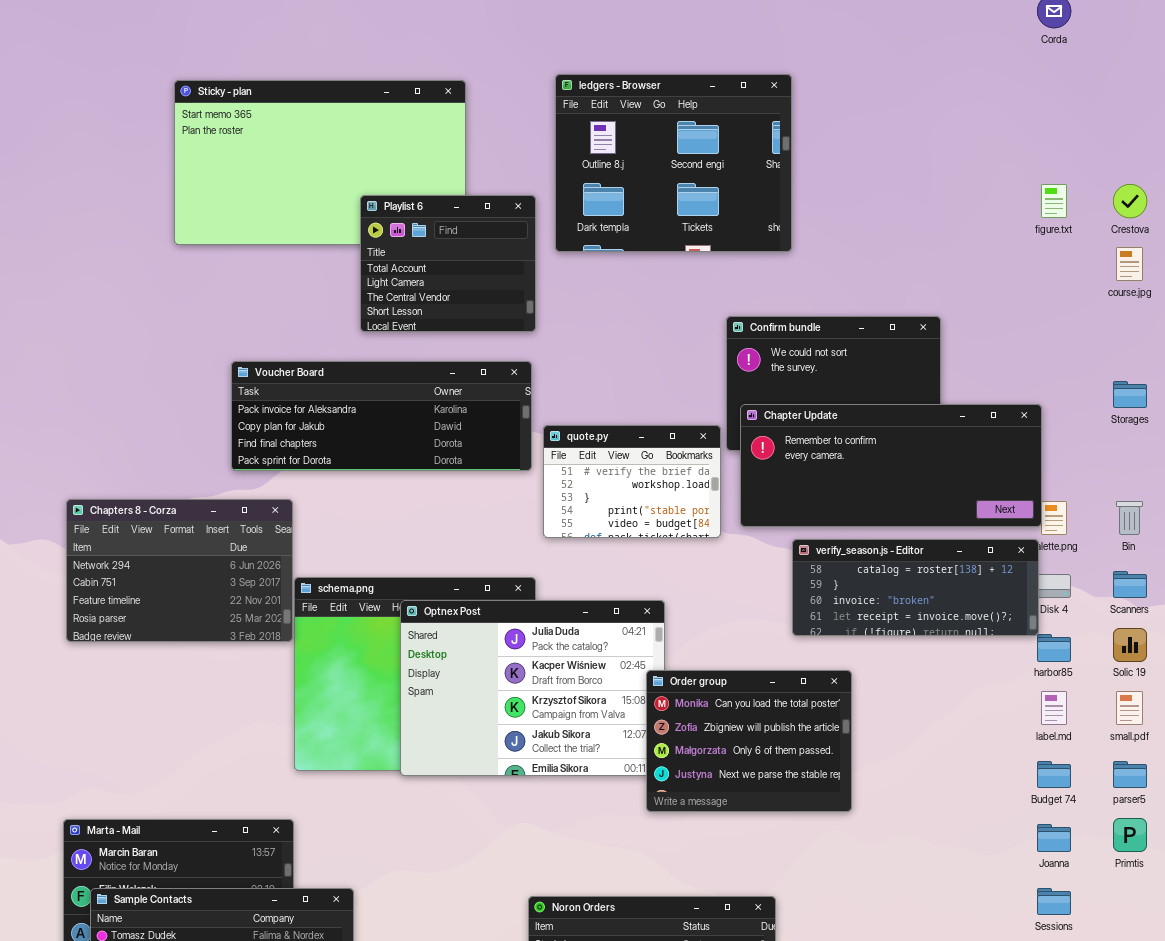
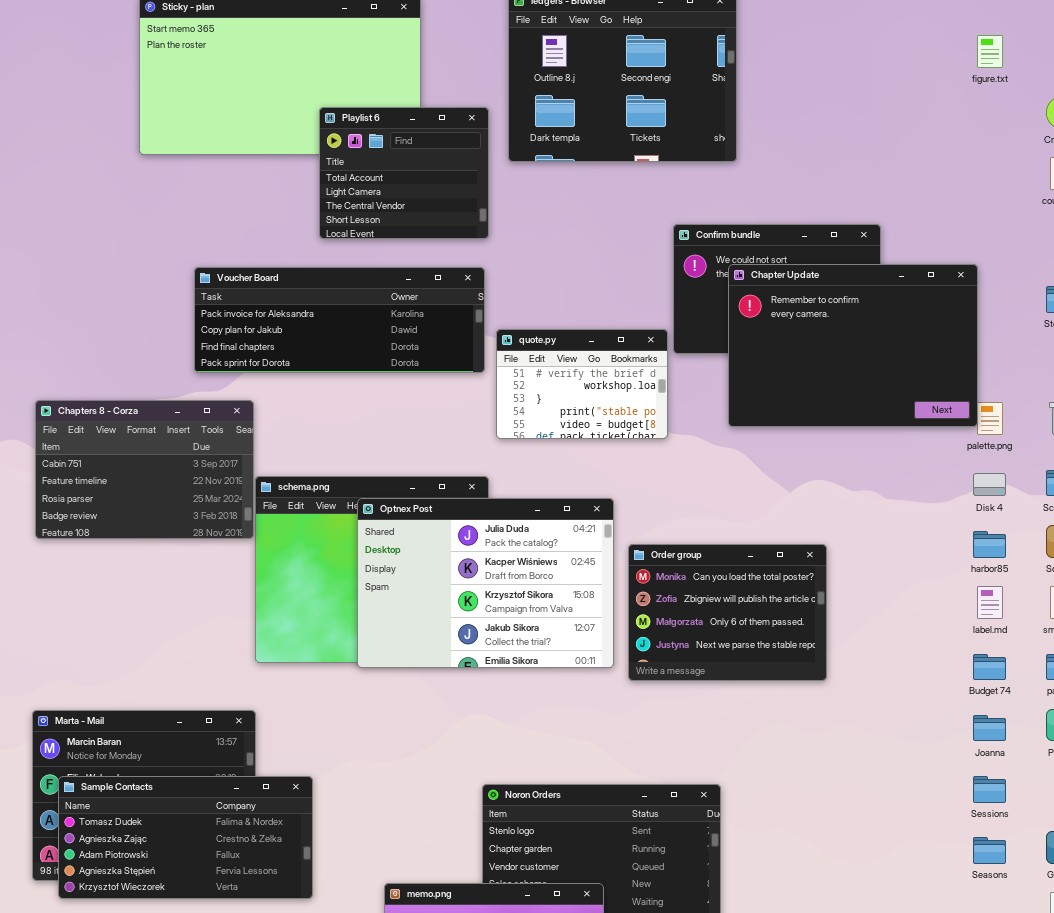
figure.txt: [1041,184,1067,218] -> [977,35,1003,68], moved
Chapter Update: [740,404,1042,527] -> [728,264,978,427], resized
Chapters 8 - Corza: [66,499,293,642] -> [35,400,254,539], scrolled down 1 row
verify_season.js - Editor: [792,539,1039,636] -> none, closed
Order group: [646,670,852,812] -> [628,544,827,681], moved

